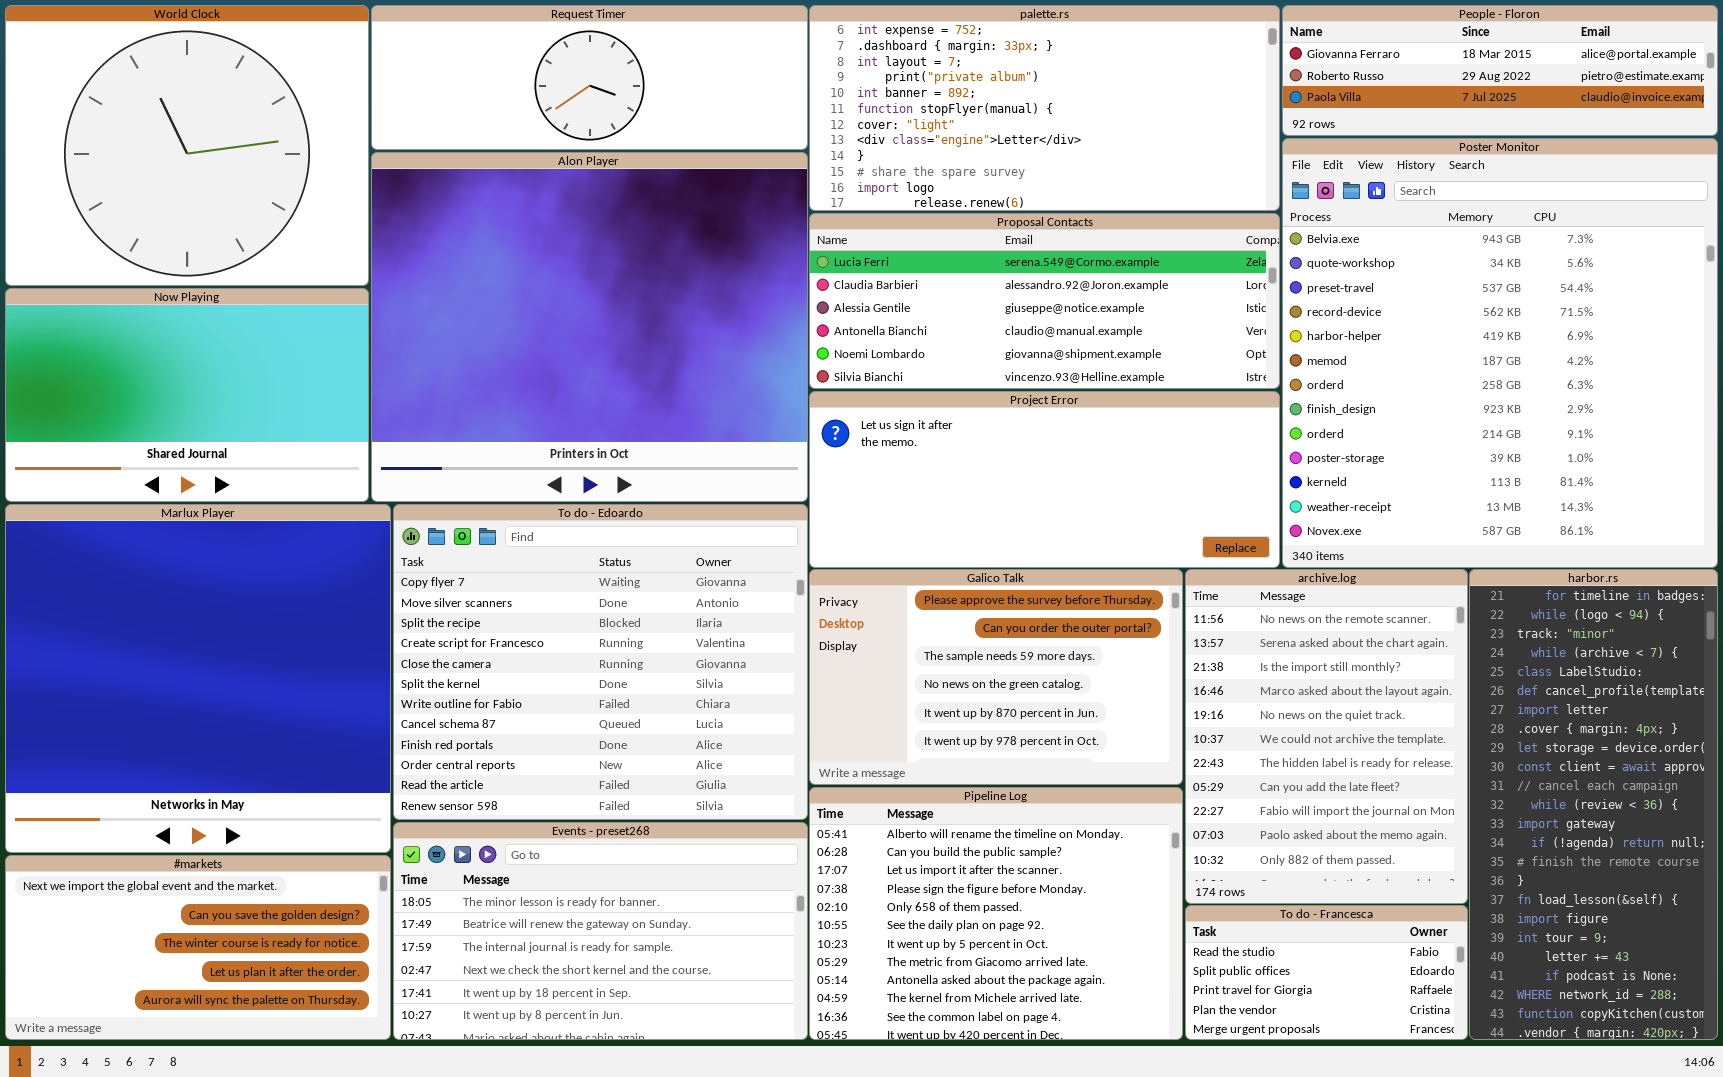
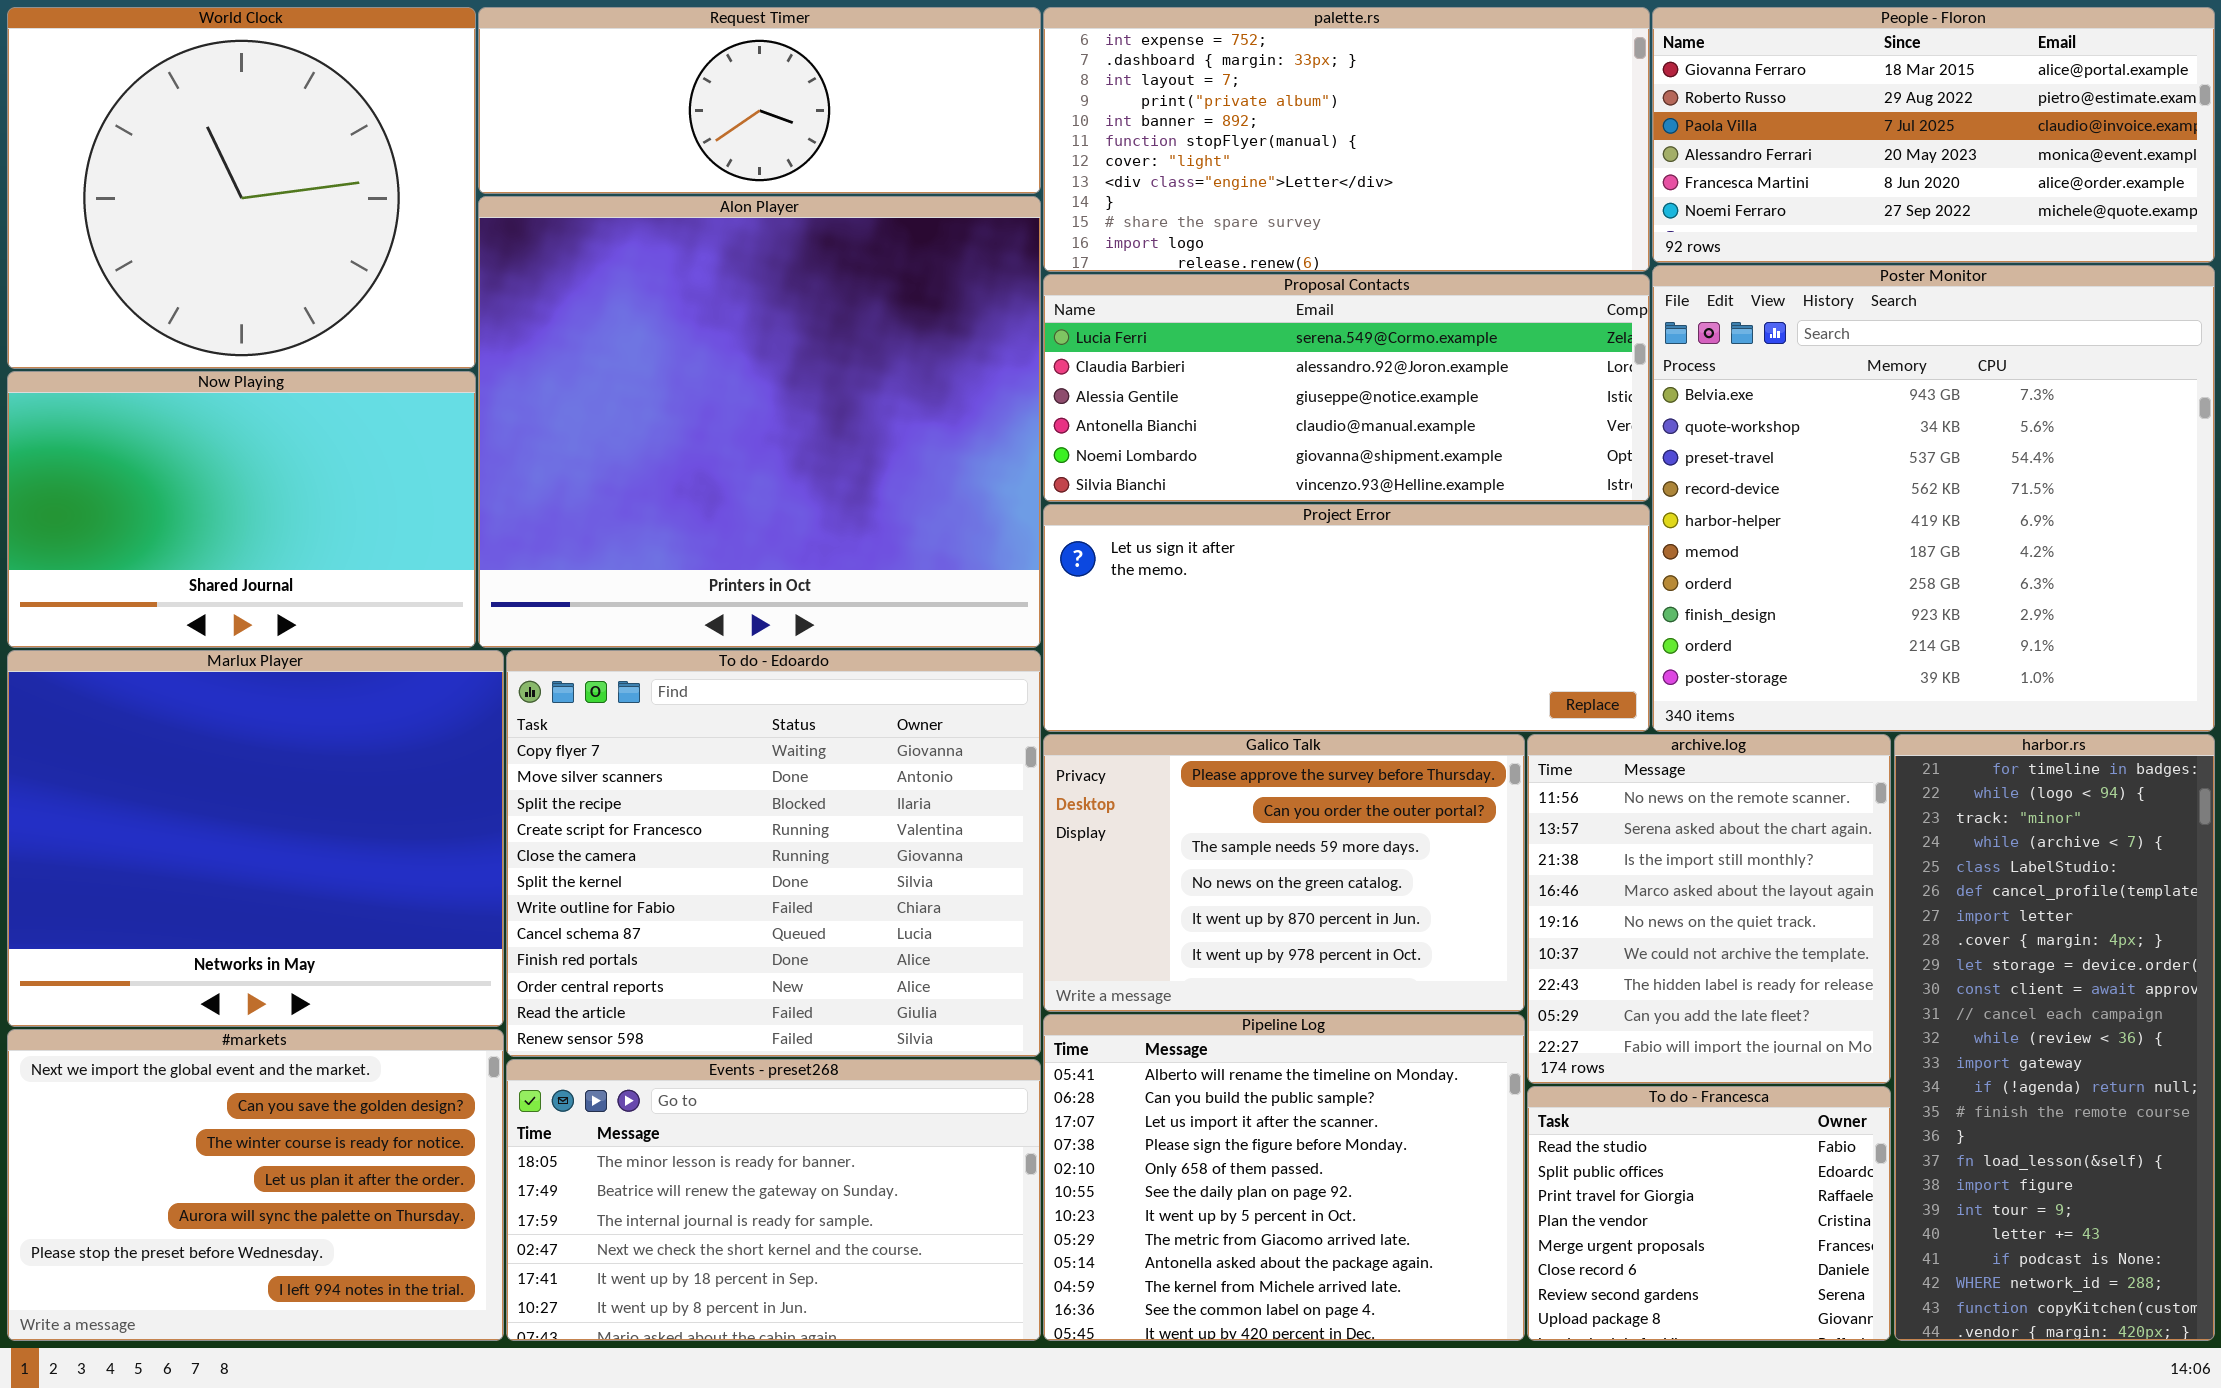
People - Floron: [1282,5,1718,136] -> [1652,7,2215,263], resized
Poster Monitor: [1282,138,1718,568] -> [1652,265,2215,732], resized
Marlux Player: [5,504,391,853] -> [7,650,504,1027], resized
archive.log: [1185,569,1468,904] -> [1527,734,1891,1084], resized
#markets: [5,855,391,1040] -> [7,1029,504,1341], resized
To do - Francesca: [1185,905,1468,1040] -> [1527,1086,1891,1341], resized

